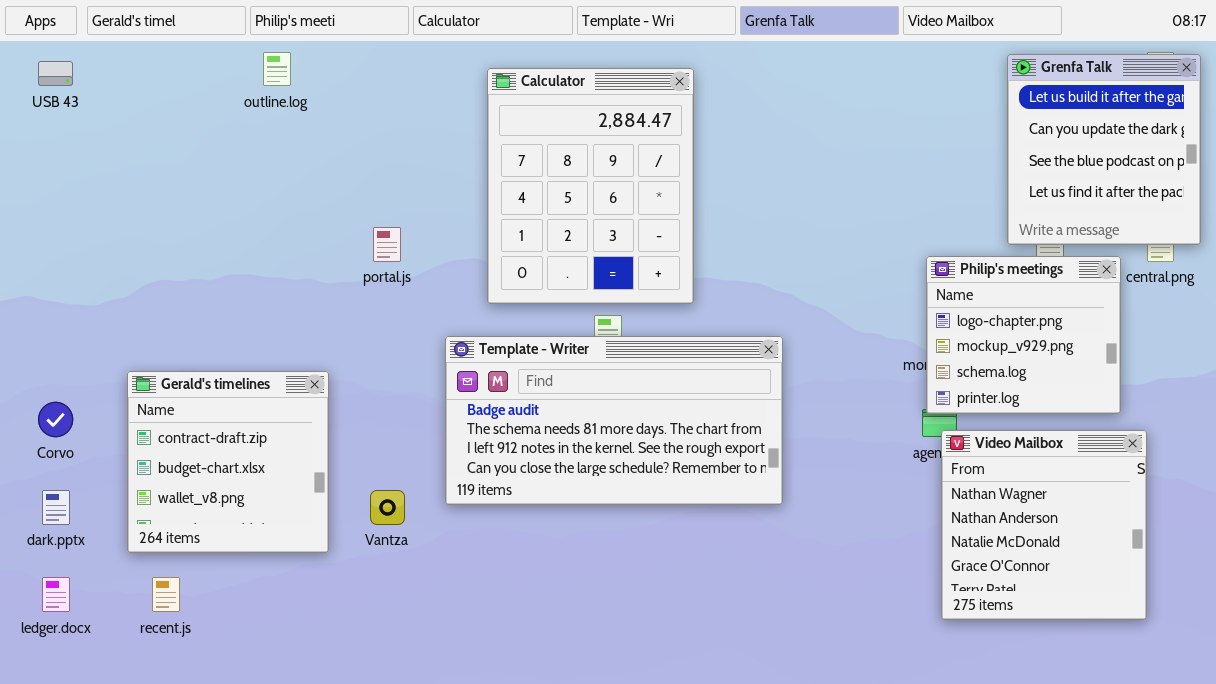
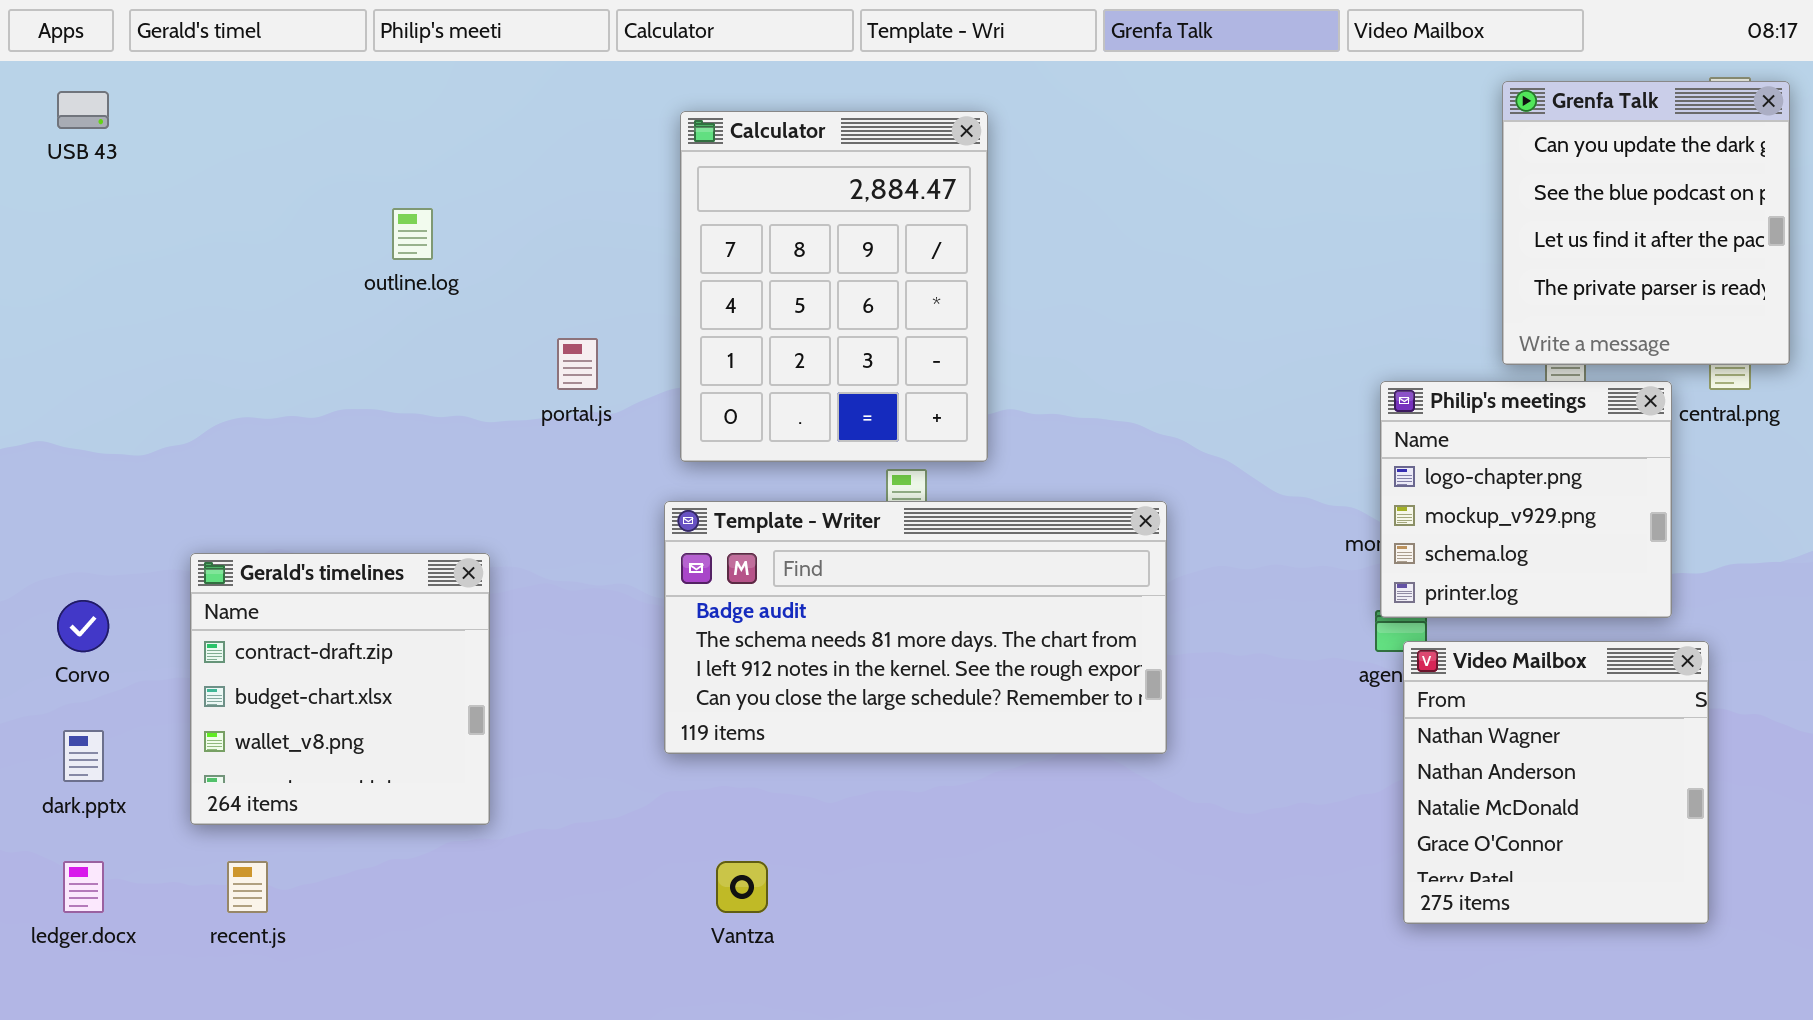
outline.log: [263,52,291,86] -> [392,208,433,260], moved
Grenfa Talk: [1007,54,1201,245] -> [1502,81,1790,365], scrolled down 1 row
Calculator: [487,68,694,304] -> [680,111,988,462], moved
Vantza: [370,490,405,525] -> [716,861,768,913], moved

